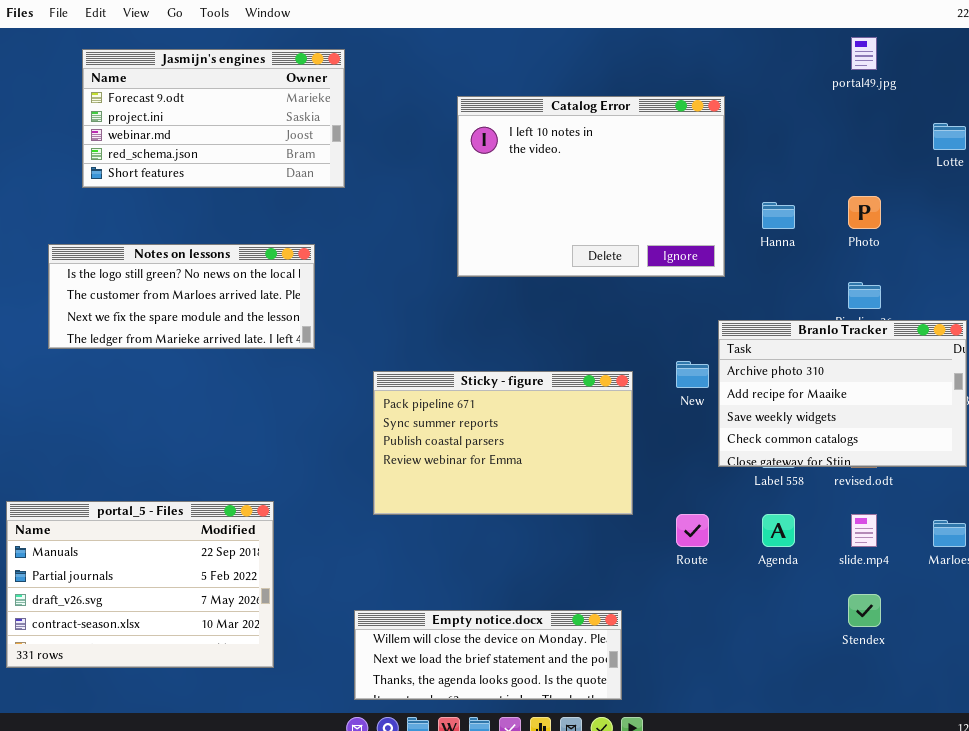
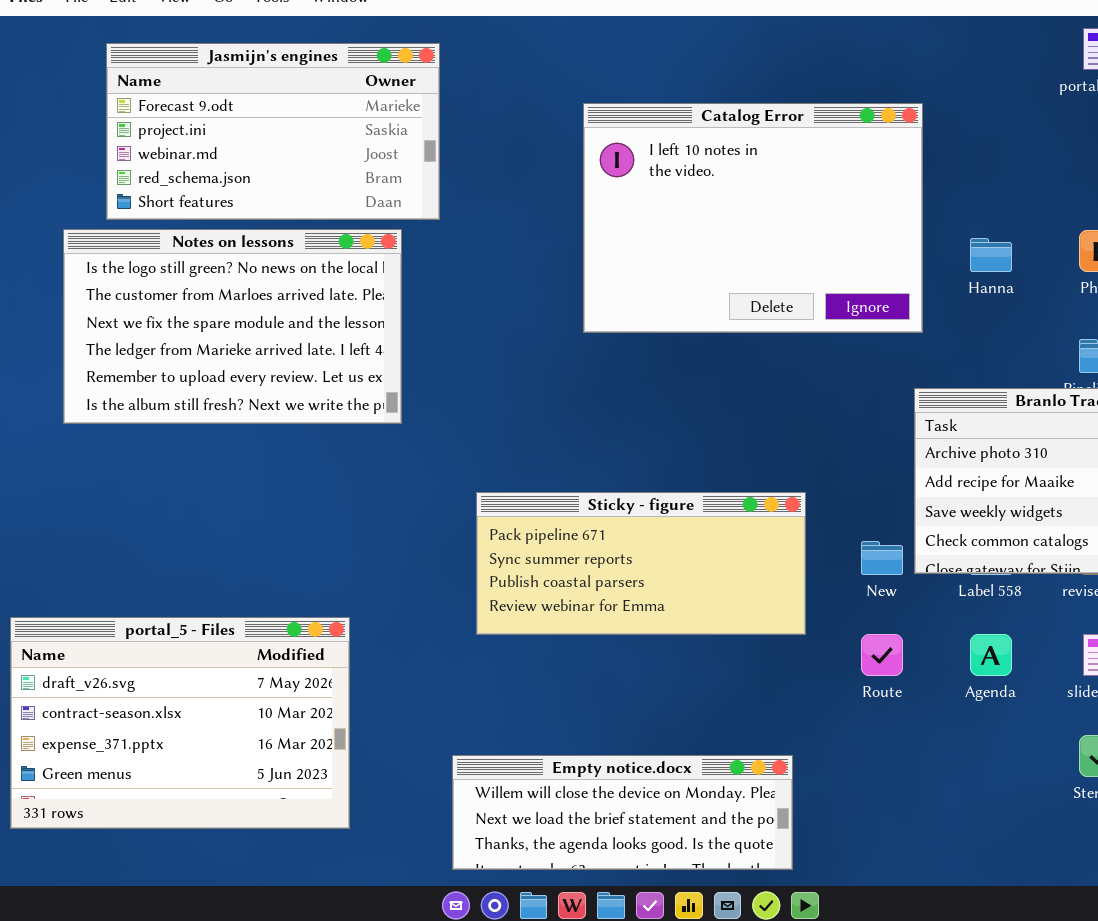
Notes on lessons: [48,244,315,349] -> [63,229,402,424], resized
New: [676,361,709,388] -> [861,541,903,575], moved
Sticky - figure: [373,371,633,515] -> [476,492,806,635], resized
portal_5 - Files: [6,501,274,668] -> [10,617,350,829], scrolled down 2 rows

